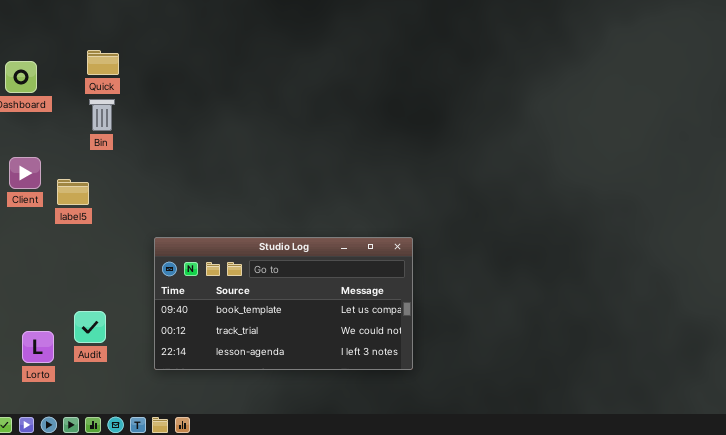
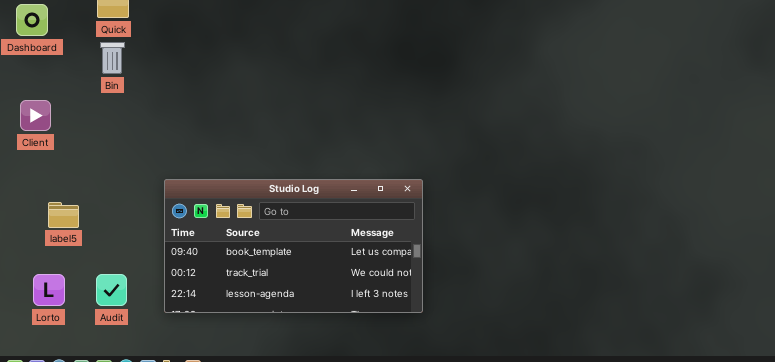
label5: [57,179,89,205] -> [48,202,79,228], moved
Audit: [74,311,106,343] -> [96,274,127,306], moved

